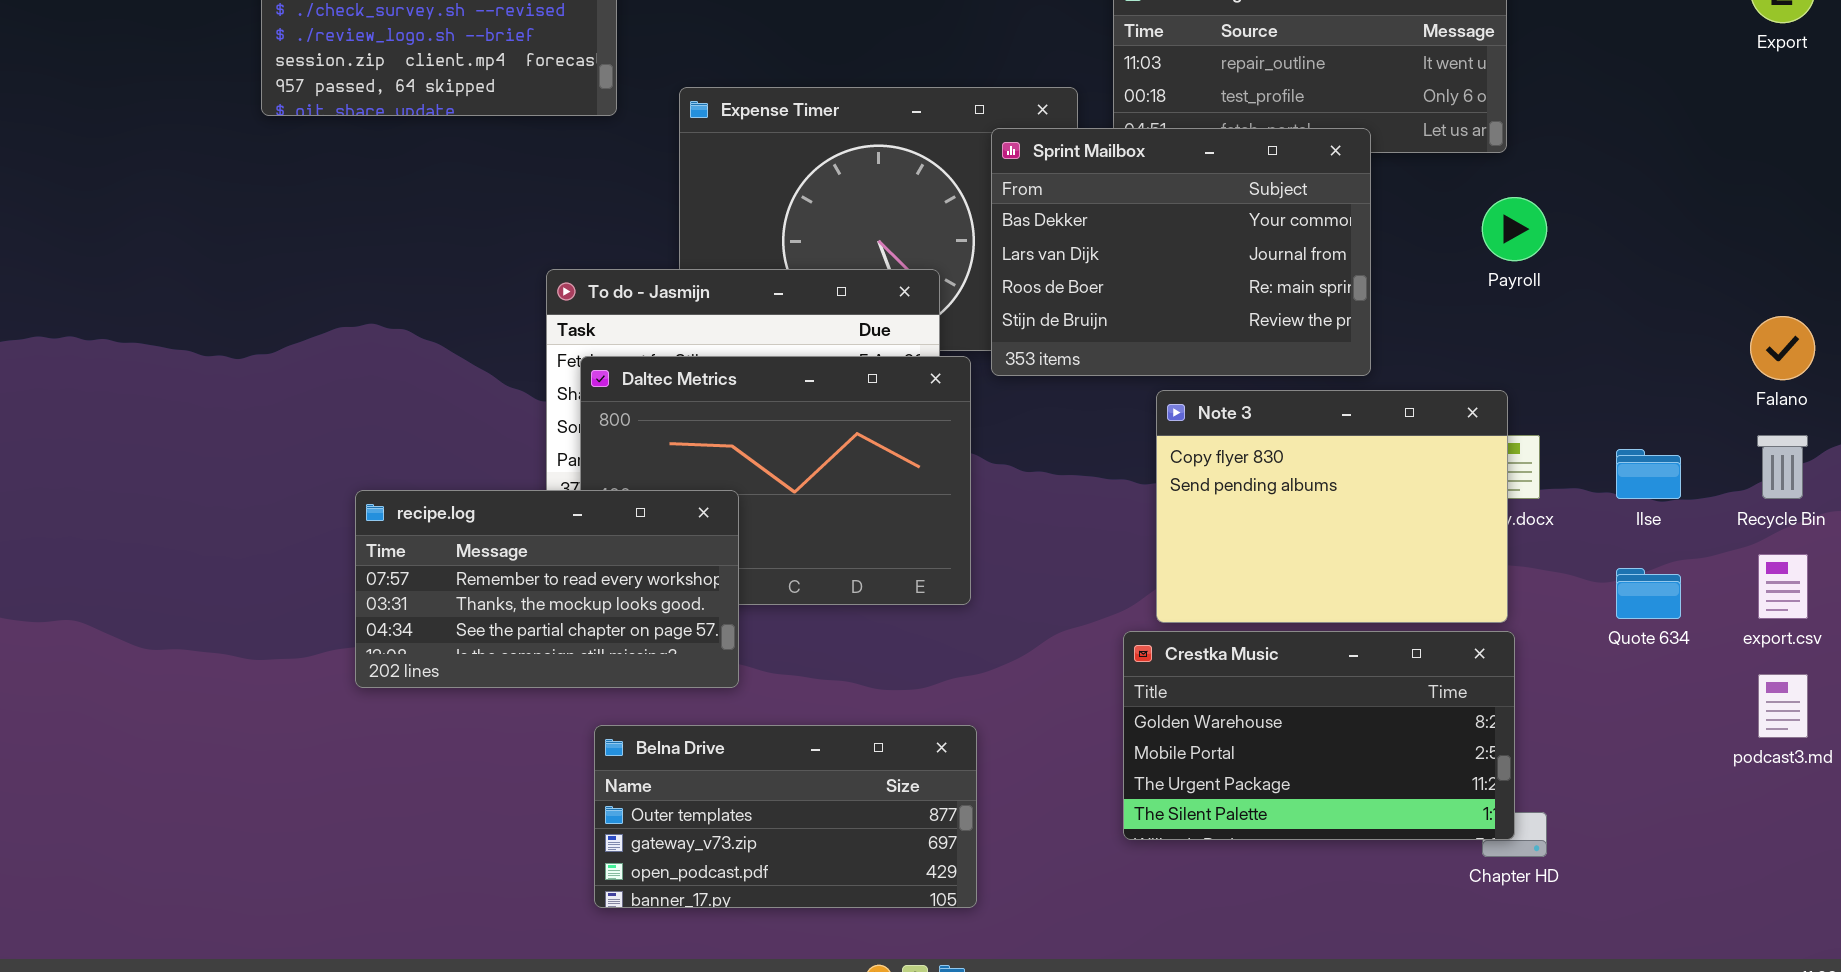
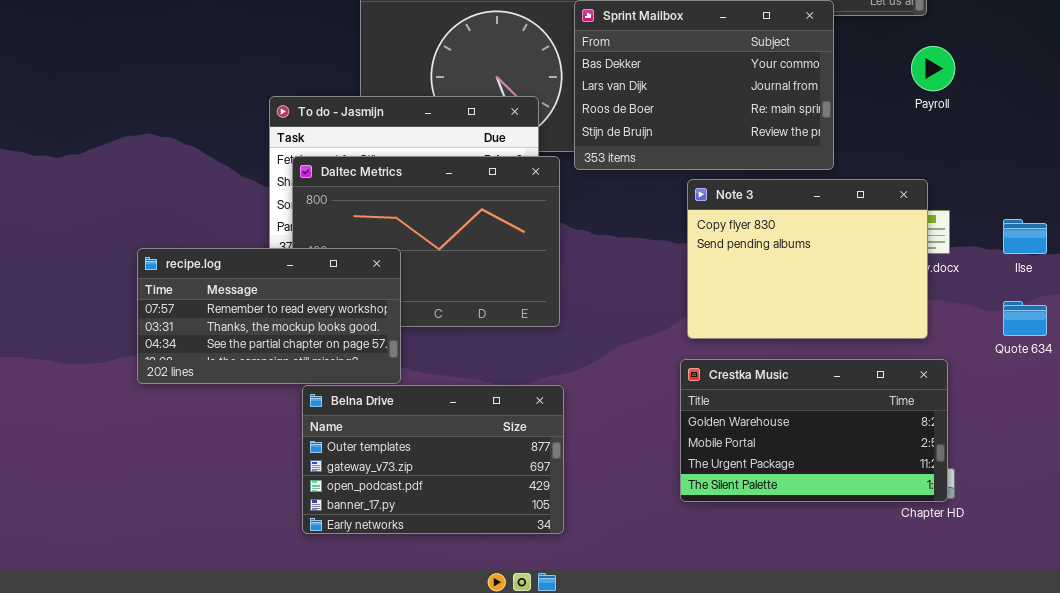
Crestka Music: [1123,631,1515,840] -> [680,359,948,502], moved
Belna Drive: [594,725,977,908] -> [302,385,564,534], resized

